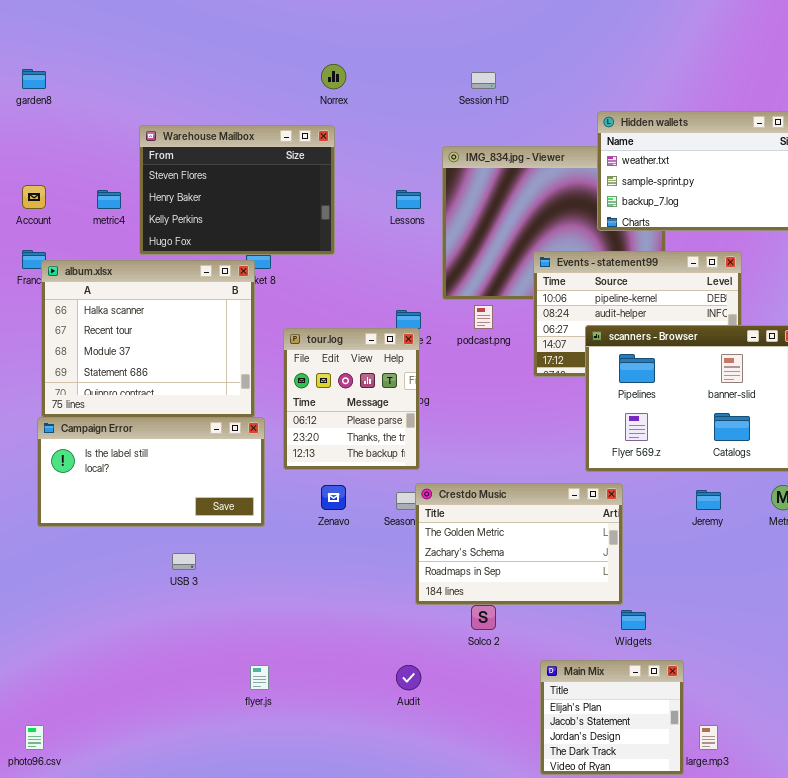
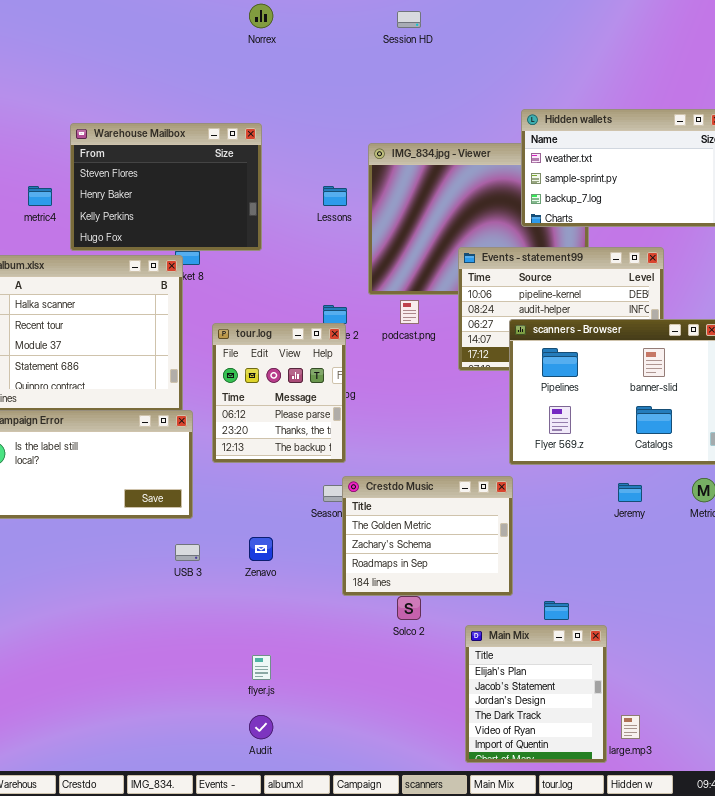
Norrex: [321,64,346,89] -> [249,4,273,28], moved
Session HD: [471,72,496,89] -> [397,11,421,28], moved
Crestdo Music: [415,483,623,605] -> [342,476,513,596], resized
Zenavo: [321,485,346,510] -> [249,537,273,561], moved
USB 3: [172,553,196,570] -> [175,544,200,561], moved
Main Mix: [540,660,684,775] -> [465,625,607,763], resized
flyer.js: [250,665,269,690] -> [252,655,271,680], moved
Audit: [396,665,421,690] -> [249,715,273,739], moved

